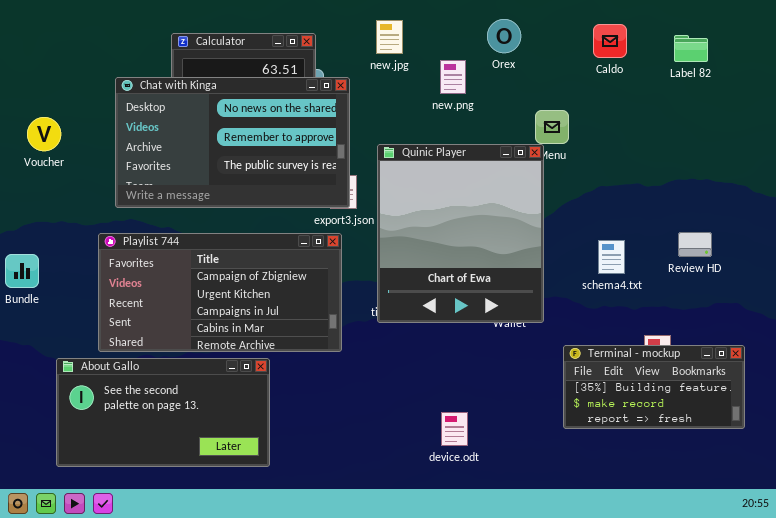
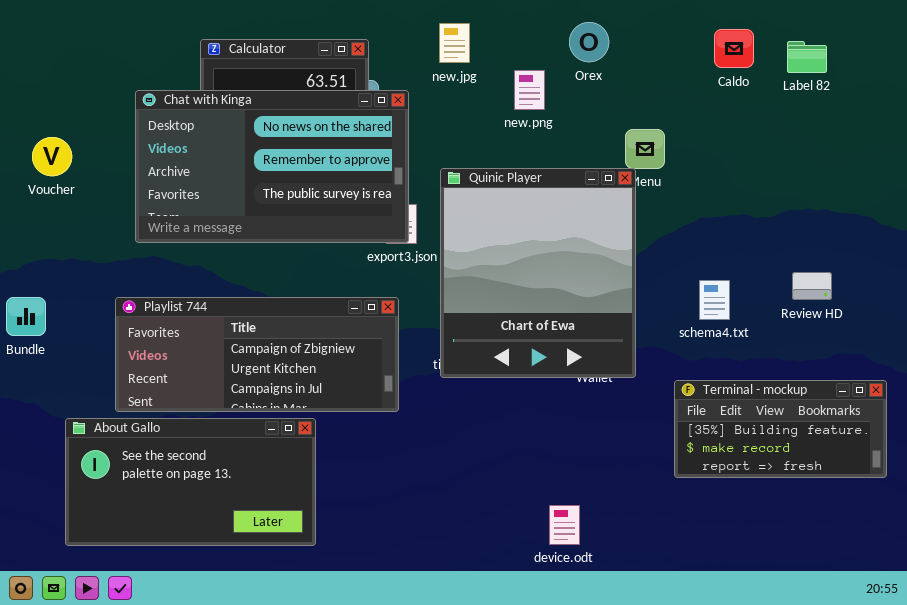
Caldo: [593,24,627,58] -> [714,29,754,68], moved
Playlist 744: [98,233,342,352] -> [115,297,399,412], resized
Terminal - mockup: [563,345,745,429] -> [674,380,887,478], moved
device.odt: [441,412,468,446] -> [549,505,580,545], moved

